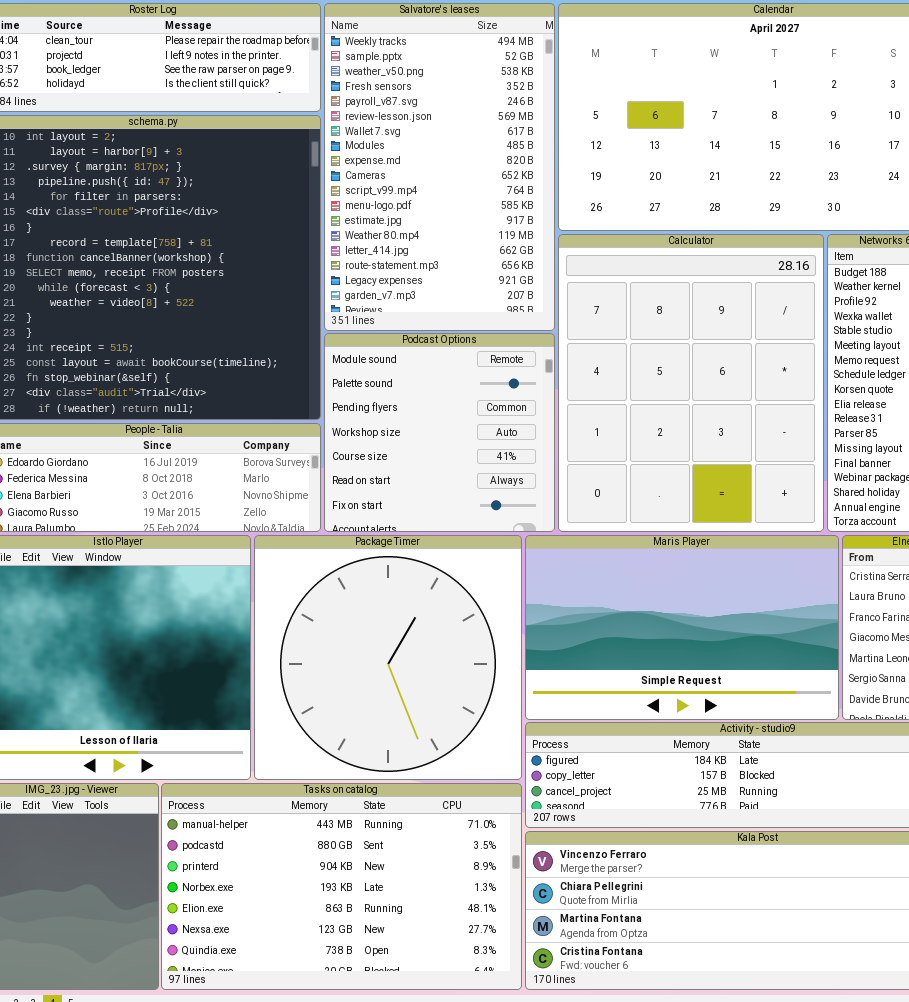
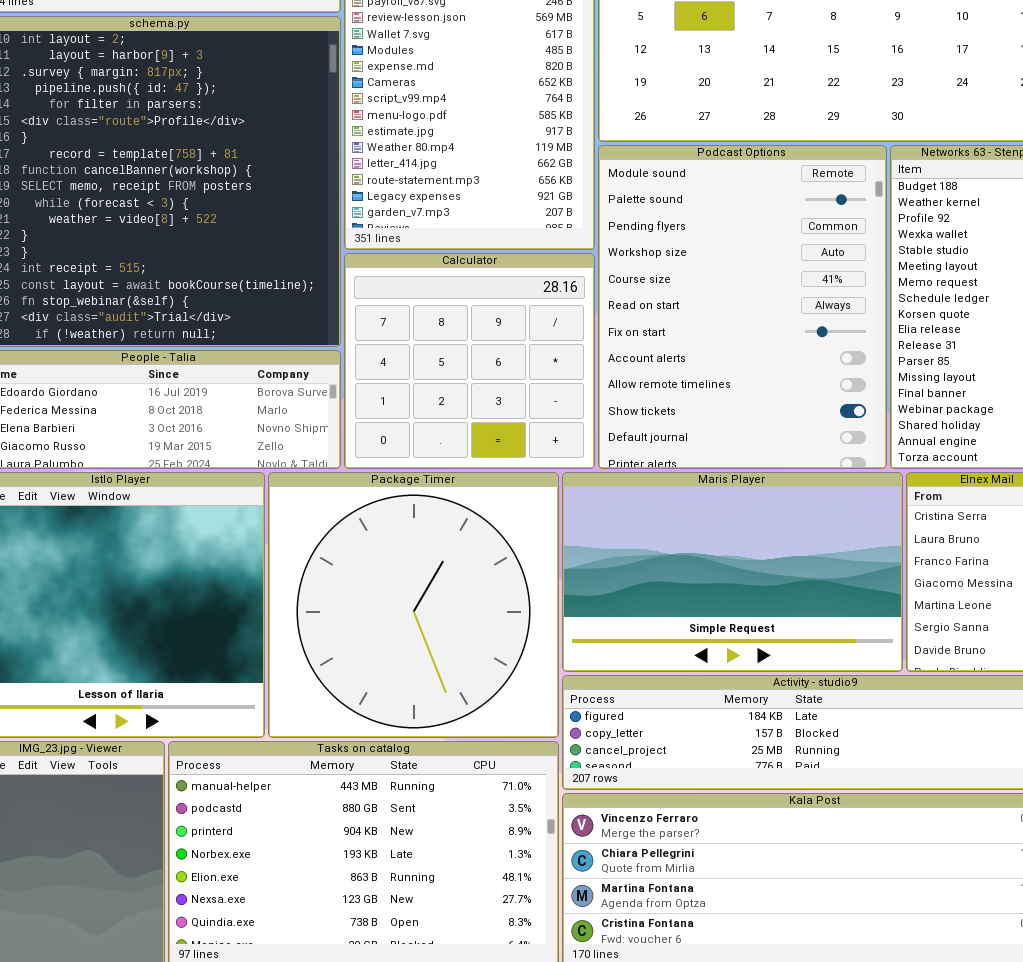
Calculator: [558,234,824,532] -> [344,253,595,469], moved, resized
Podcast Options: [324,333,555,532] -> [598,145,887,469], moved, resized

